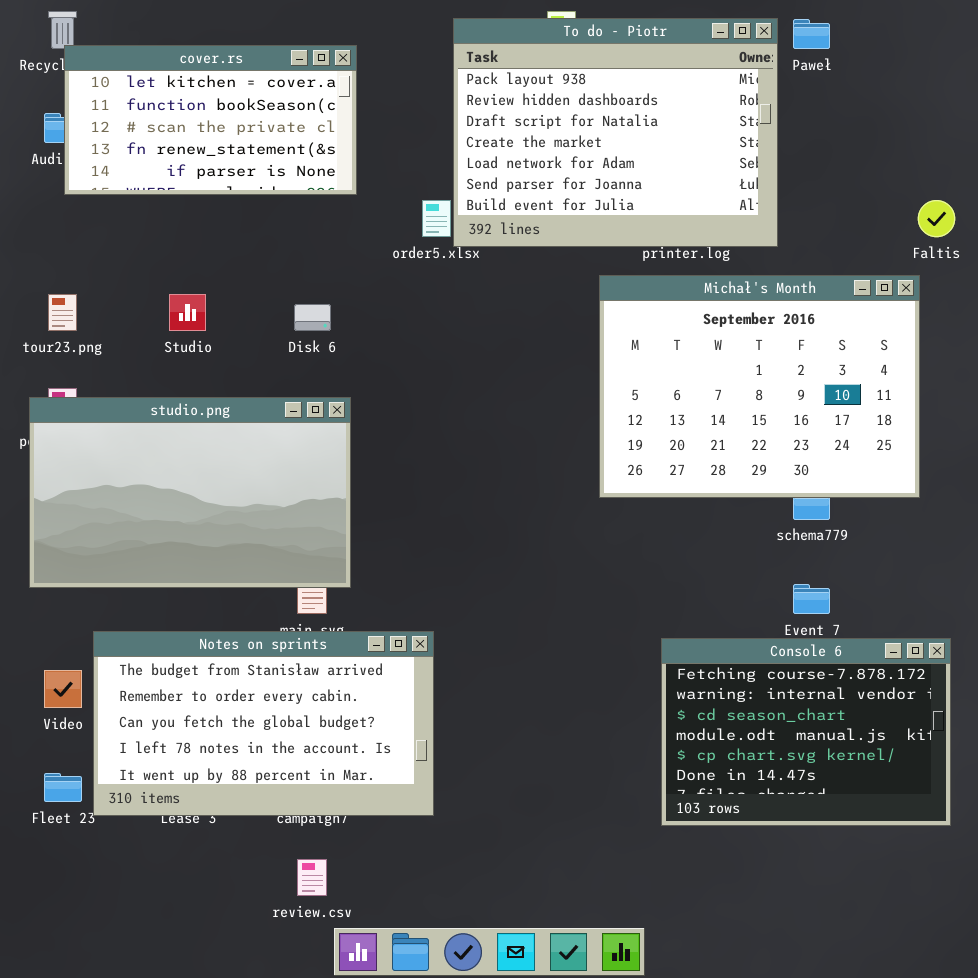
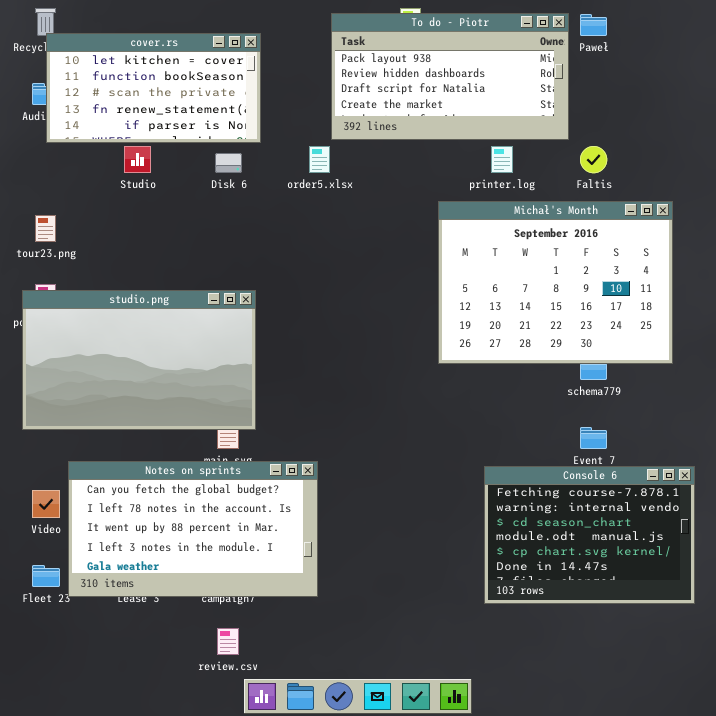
To do - Piotr: [453,18,778,247] -> [331,13,569,140], resized
Faltis: [918,200,955,237] -> [580,146,607,173], moved
Studio: [169,294,206,331] -> [124,146,151,173], moved
Disk 6: [294,304,331,331] -> [215,153,242,173], moved
Notes on sprints: [93,631,434,816] -> [68,461,318,597], scrolled down 2 rows

